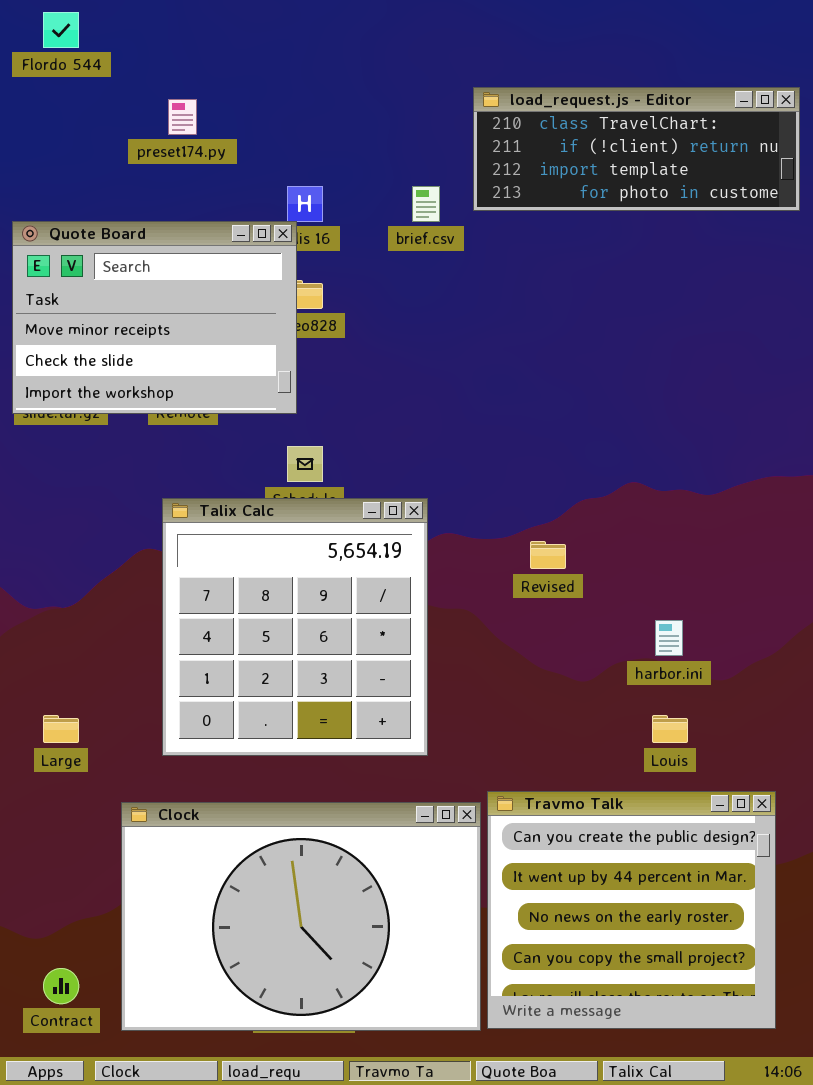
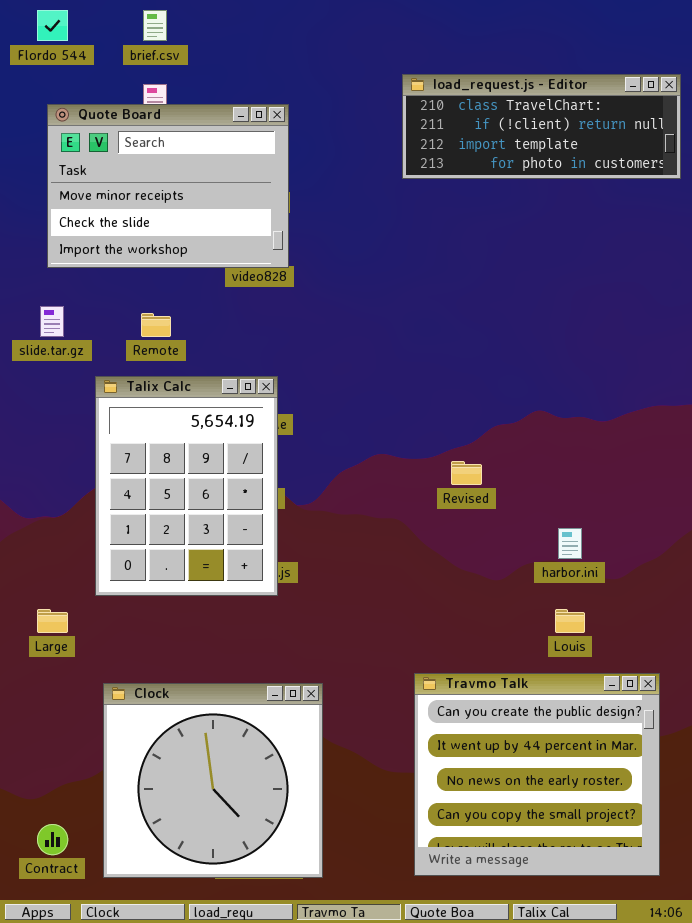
brief.csv: [412,186,440,222] -> [143,10,167,41], moved
Quote Board: [12,221,297,414] -> [47,104,289,268], moved
Talix Calc: [162,498,428,756] -> [95,376,278,596], moved, resized
Clock: [121,802,481,1031] -> [103,683,323,878], resized

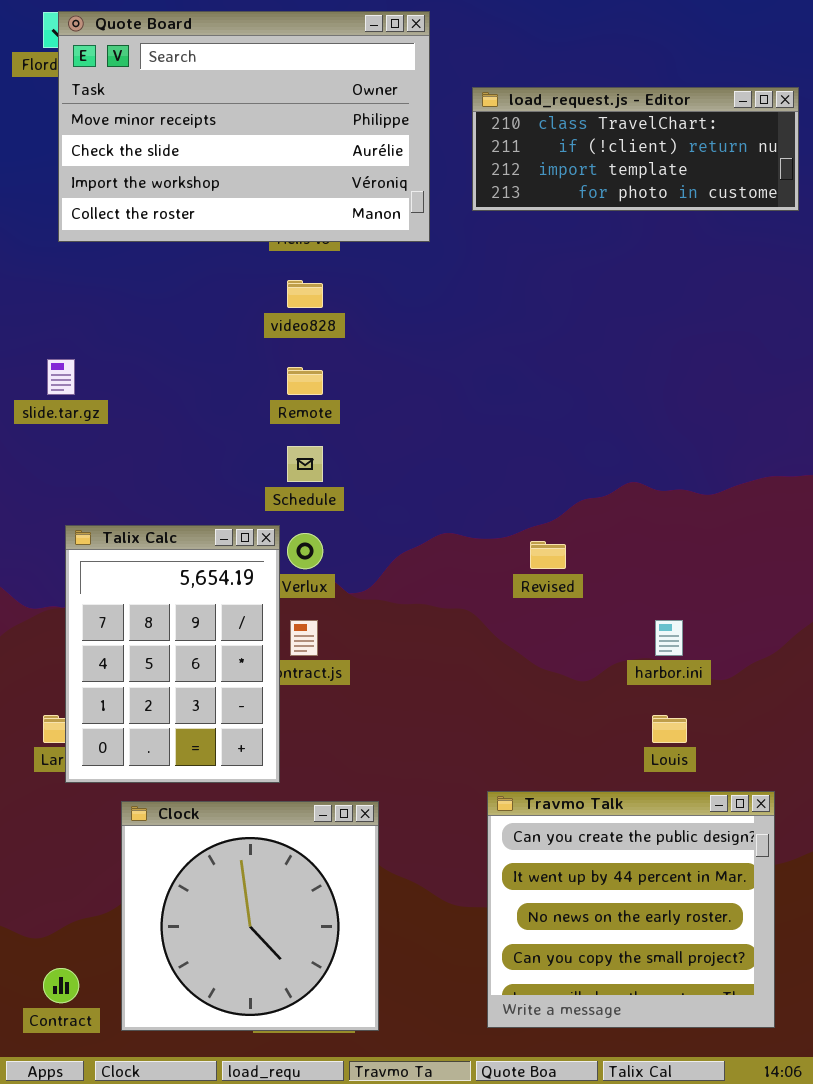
Quote Board: [47,104,289,268] -> [58,11,430,242], moved, resized
Remote: [141,313,171,337] -> [287,367,323,395], moved
Talix Calc: [95,376,278,596] -> [65,525,280,783], moved

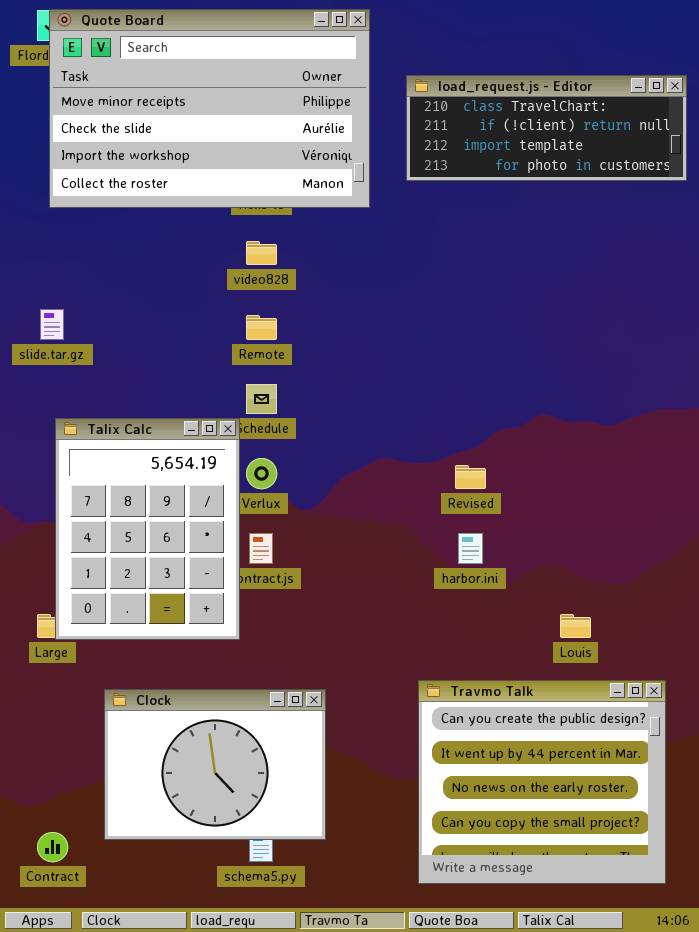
Talix Calc: [65,525,280,783] -> [55,418,240,640], moved
harbor.ini: [655,620,683,656] -> [458,533,483,564], moved
Clock: [121,801,379,1031] -> [104,689,326,840], resized

